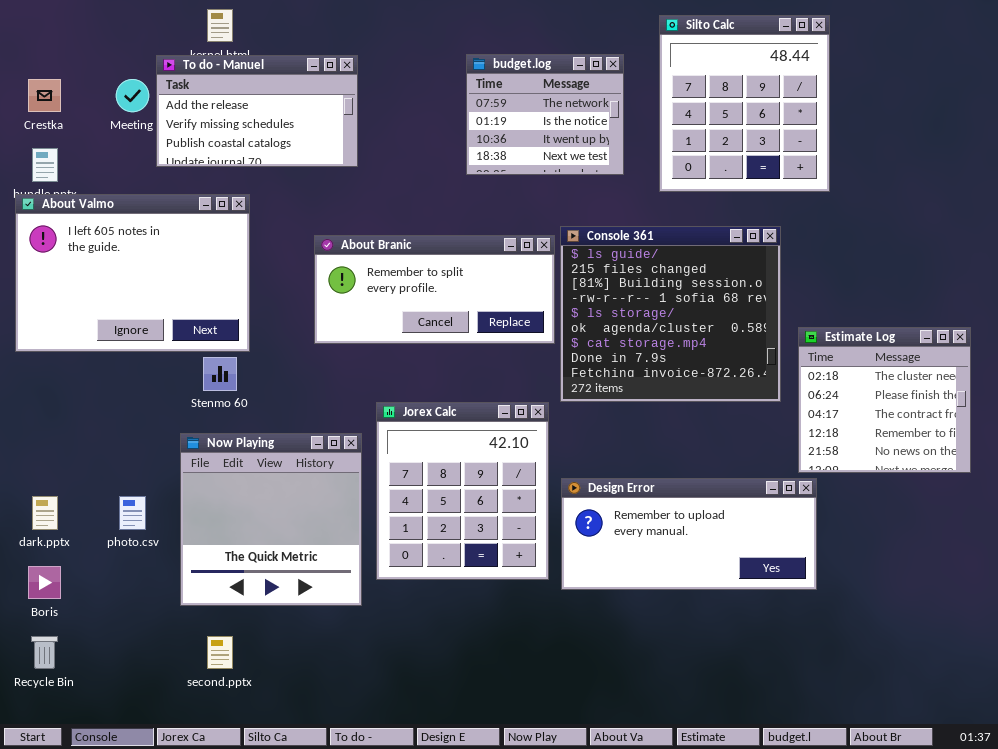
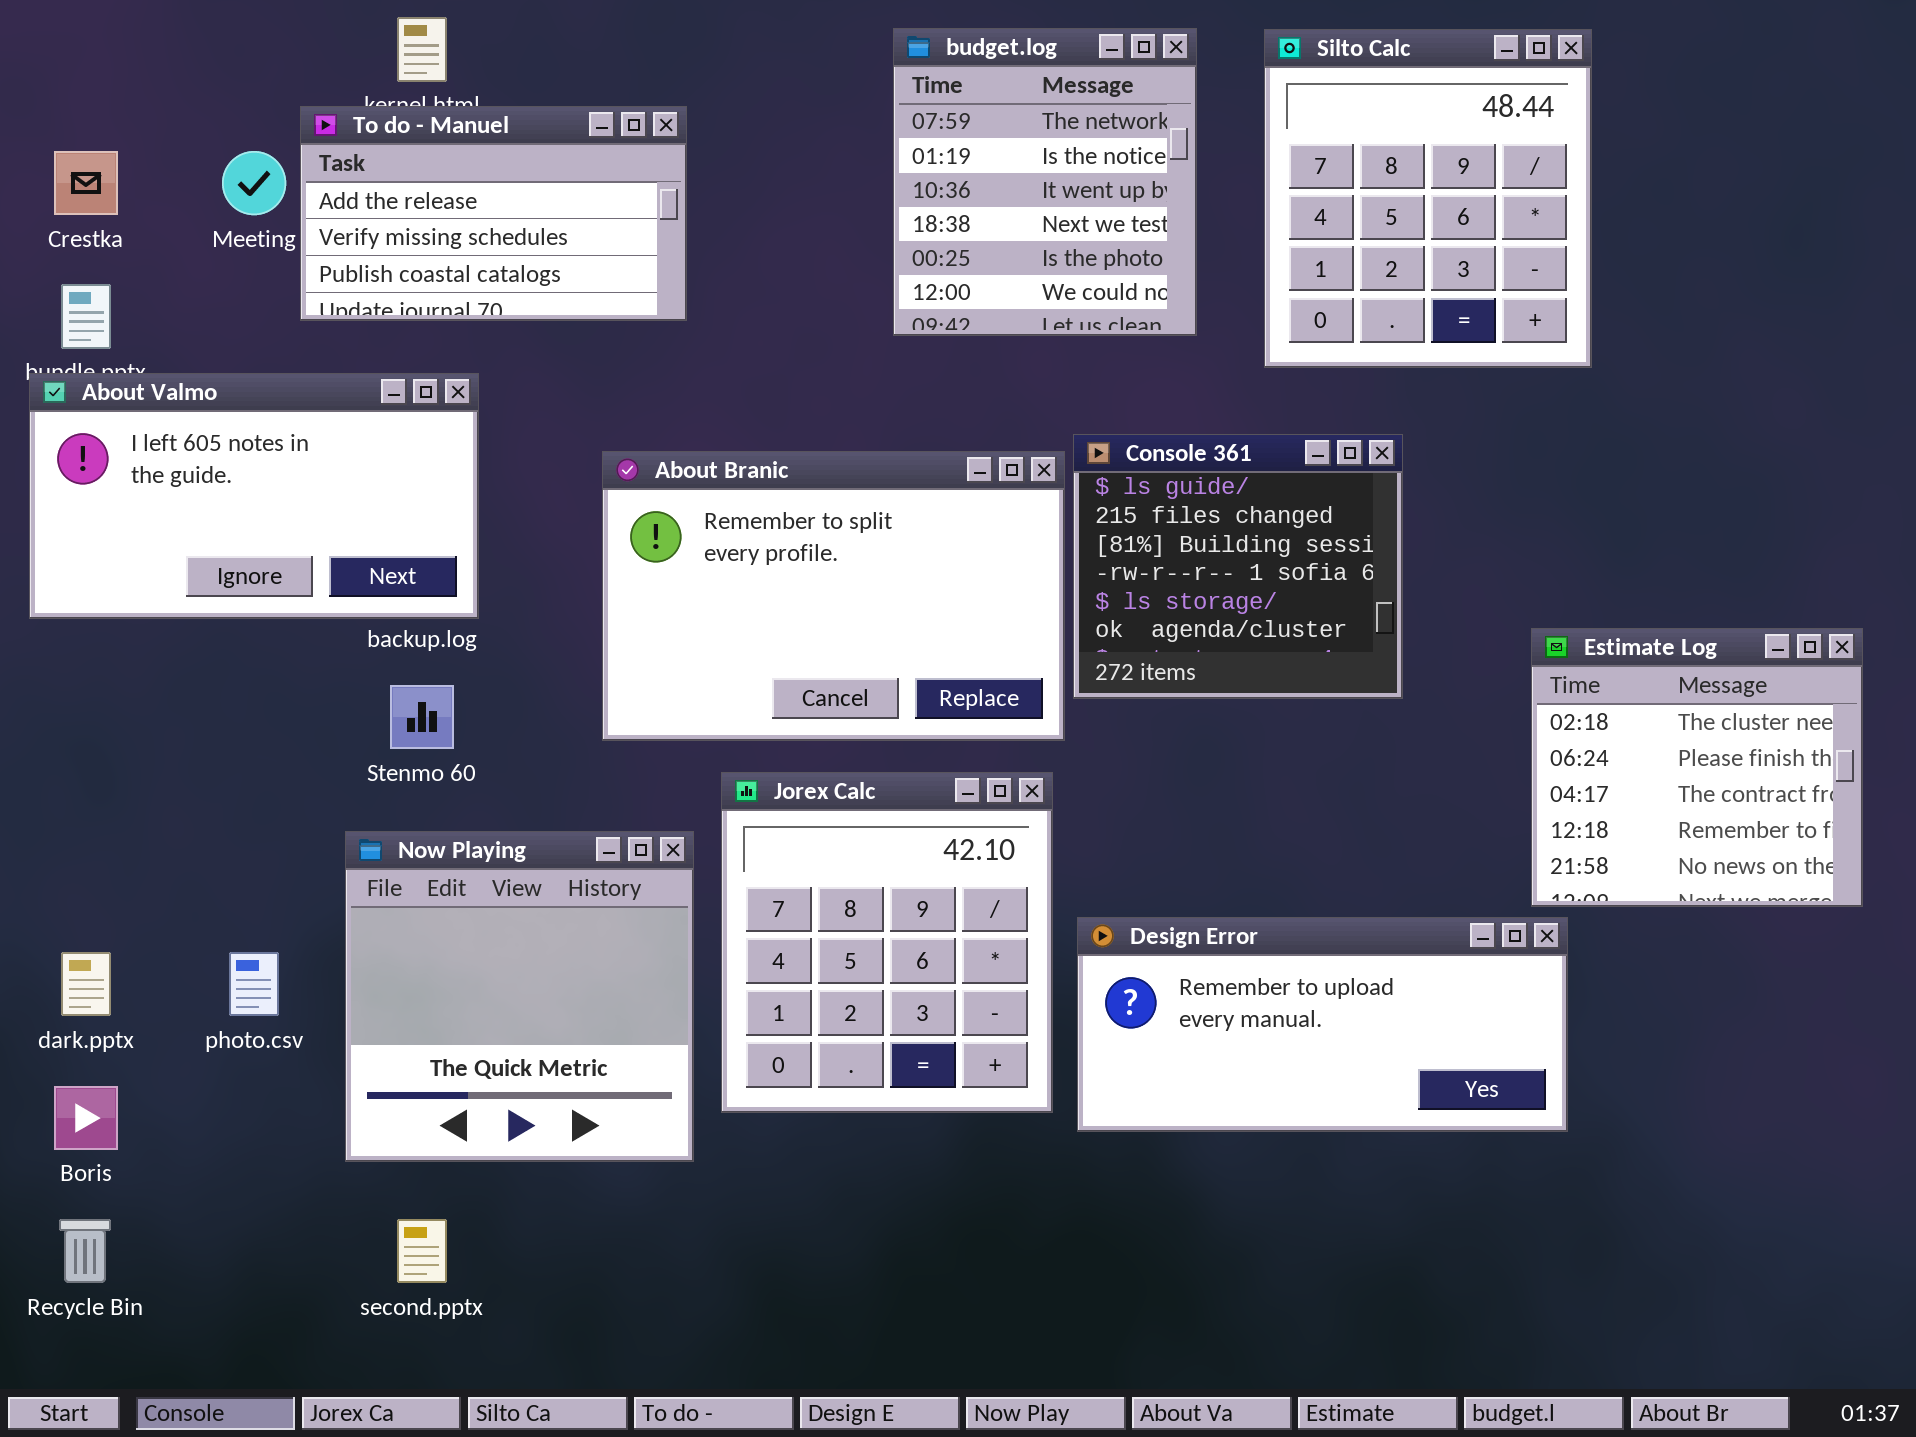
budget.log: [466,54,624,175] -> [893,28,1197,336], resized
About Valmo: [15,194,250,352] -> [29,373,479,619], resized
Console 361: [560,226,781,402] -> [1073,434,1403,699], resized
About Branic: [314,235,555,344] -> [602,451,1065,741], resized

